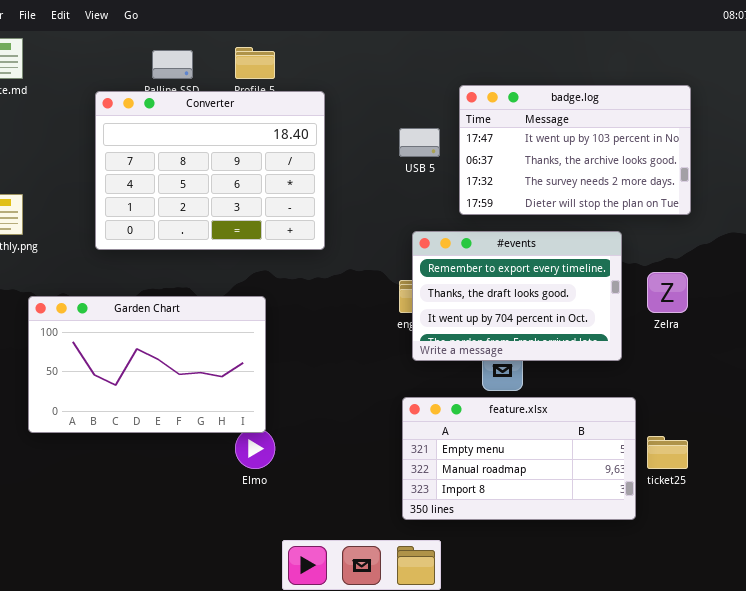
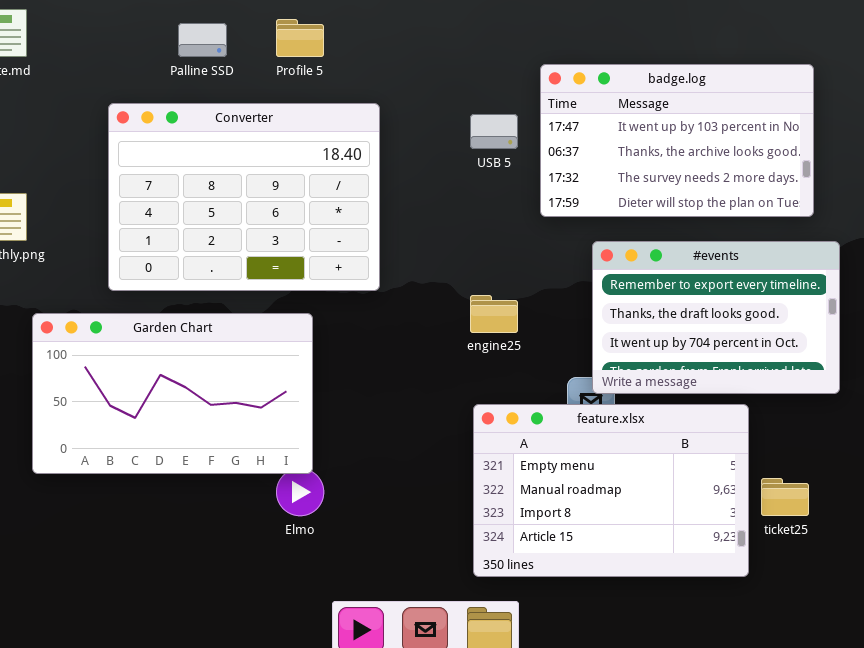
Converter: [95,91,325,250] -> [108,103,380,291], moved
#events: [412,231,622,361] -> [592,241,840,394], moved
feature.xlsx: [402,397,636,520] -> [473,404,749,577], resized

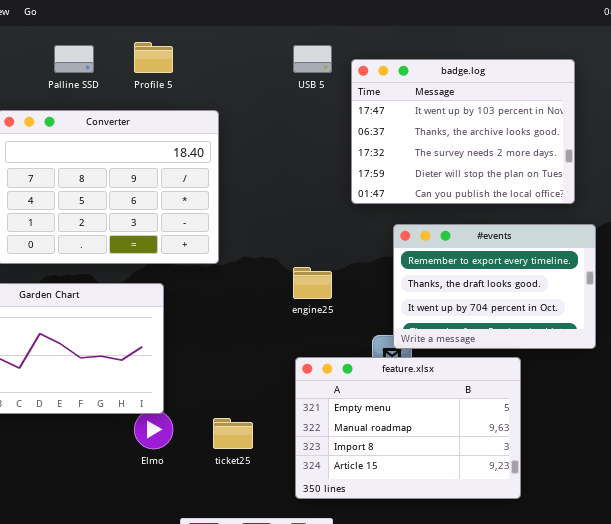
badge.log: [540,64,814,217] -> [351,59,575,204], resized
USB 5: [470,114,518,149] -> [293,45,332,73], moved
ticket25: [761,478,809,516] -> [213,418,253,449], moved

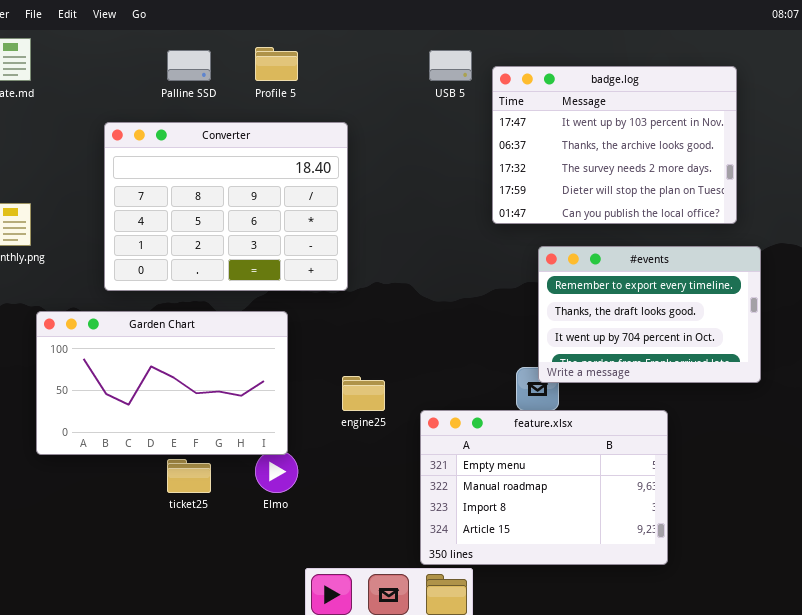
engine25: [293,267,332,299] -> [342,376,385,411], moved
feature.xlsx: [295,357,521,499] -> [420,410,668,565], moved
ticket25: [213,418,253,449] -> [167,459,211,493], moved

